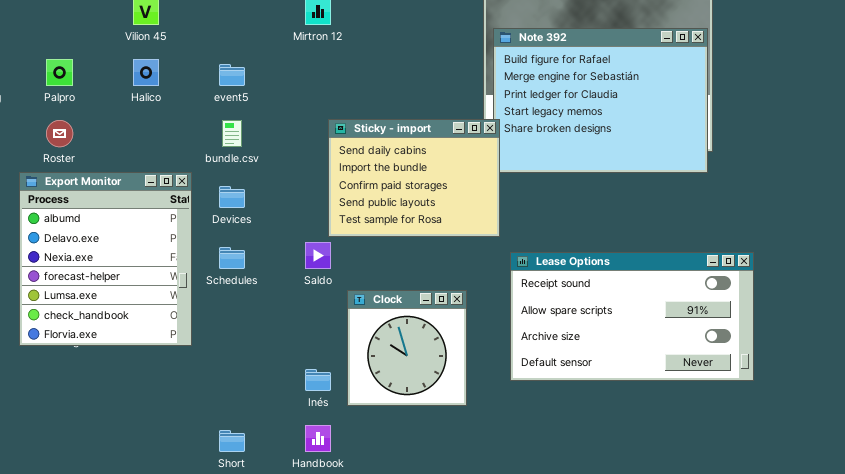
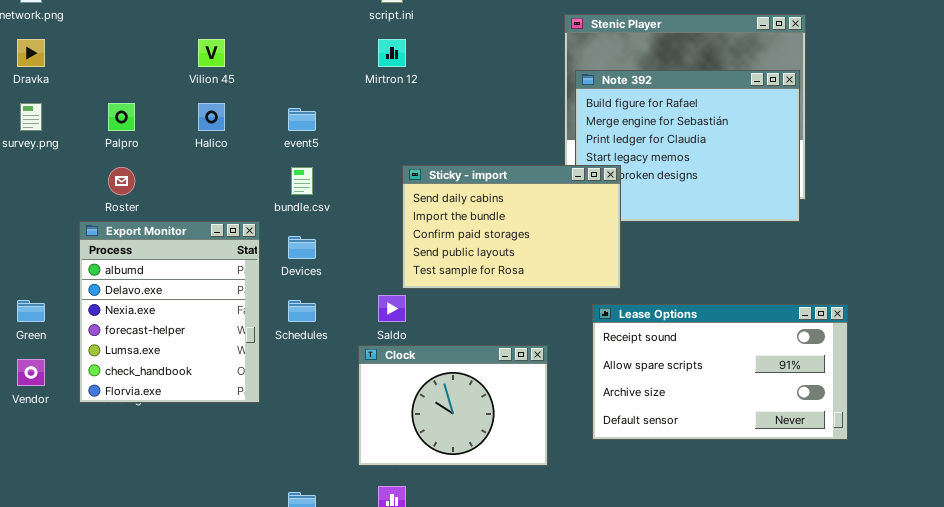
Sticky - import: [328,119,500,237] -> [402,165,621,289], resized
Clock: [347,290,467,406] -> [358,345,548,466], resized

